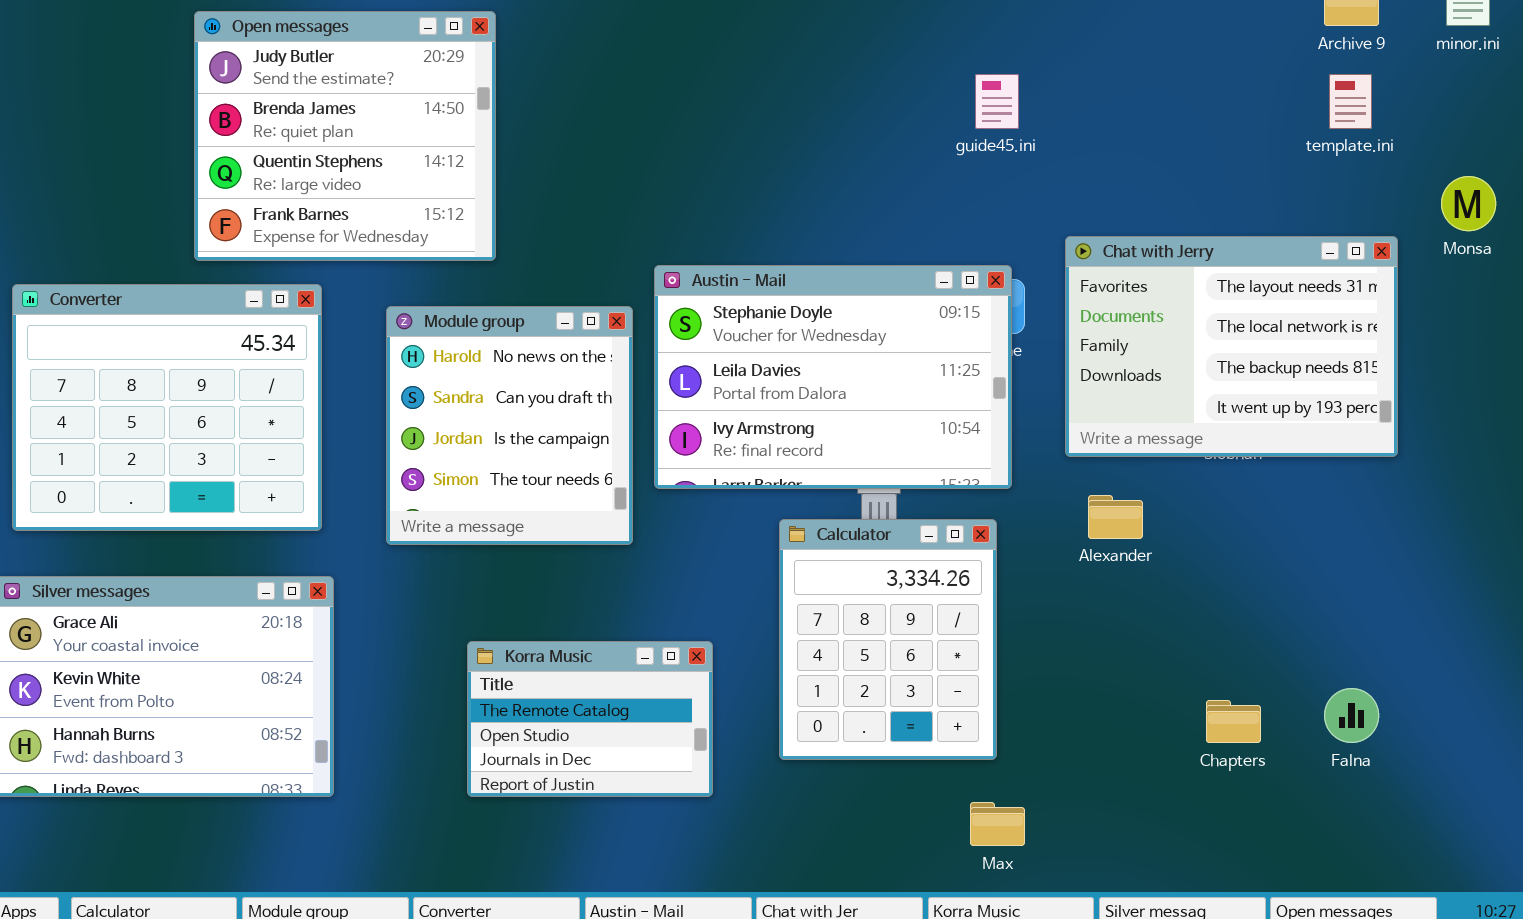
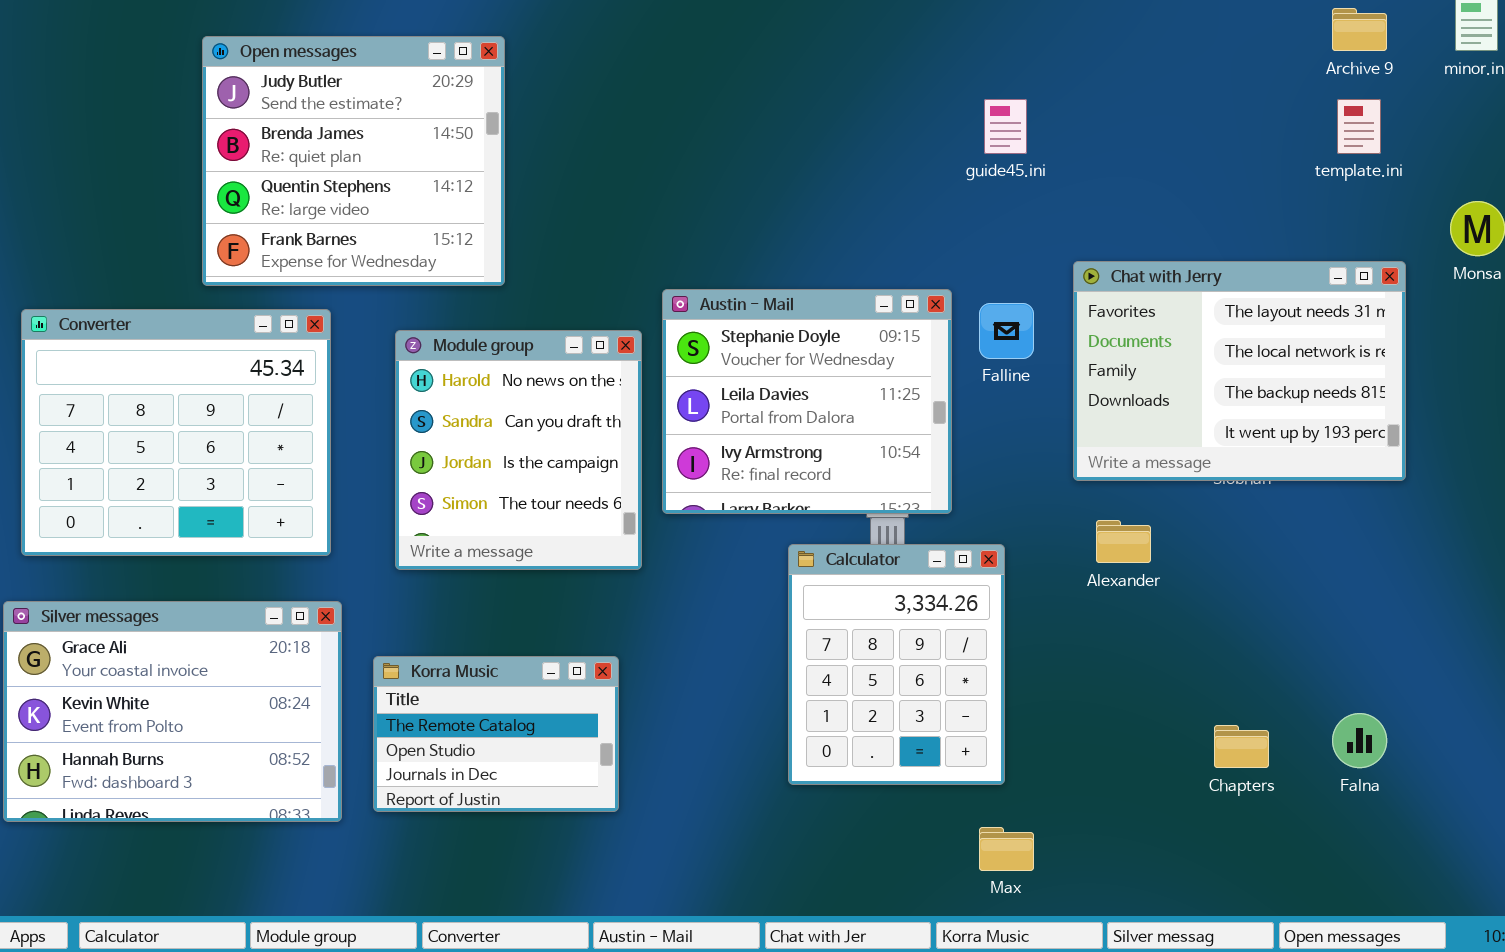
Austin - Mail: [654,265,1012,489] -> [662,289,952,514], resized
Korra Music: [467,641,713,797] -> [373,656,619,812], moved

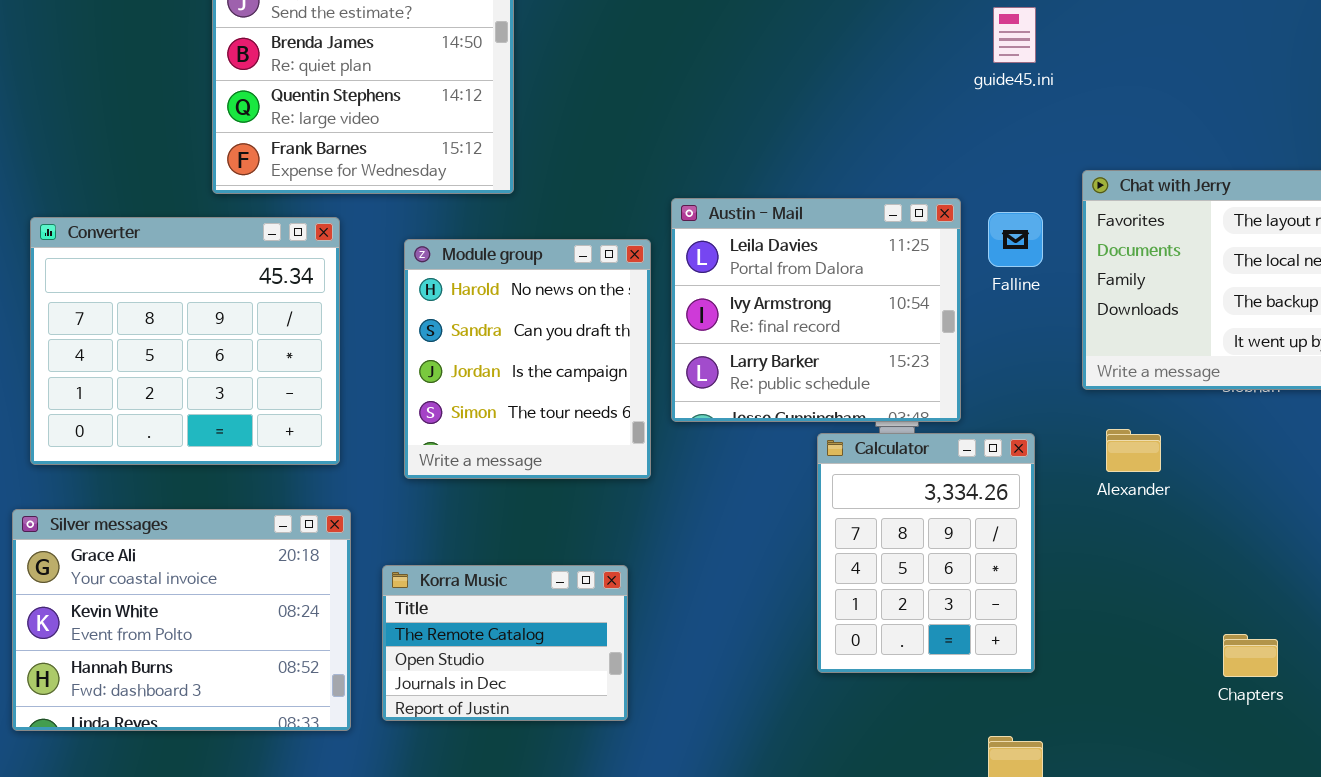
Austin - Mail: [662,289,952,514] -> [671,198,961,422], scrolled down 1 row
Calculator: [788,544,1005,785] -> [817,433,1035,673], moved

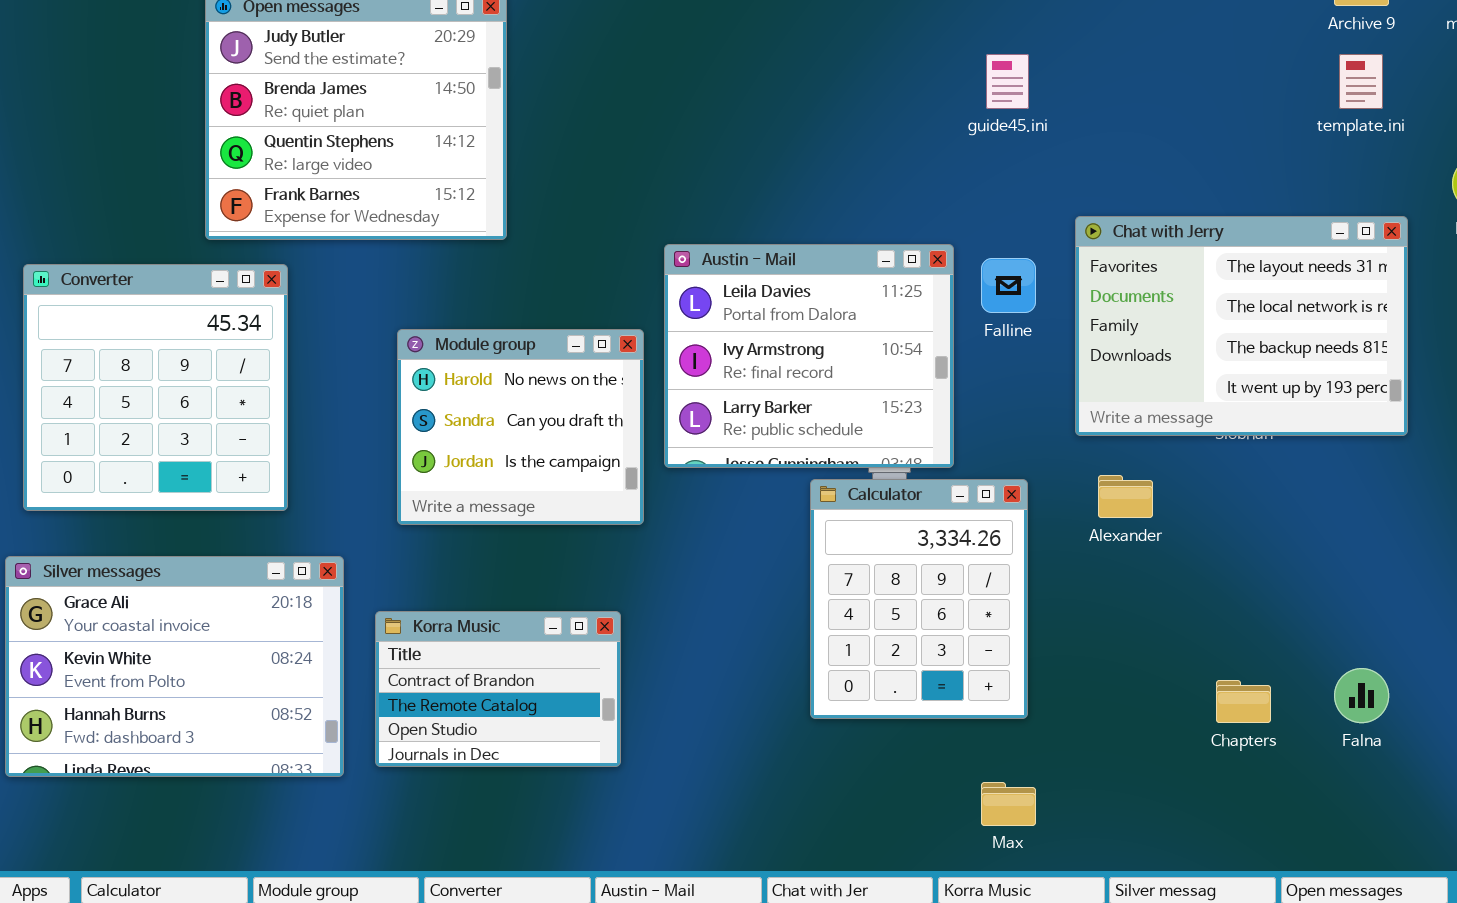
Converter: [30,217,340,465] -> [23,264,288,511], resized
Module group: [404,239,651,479] -> [397,329,644,525], resized
Korra Music: [382,565,628,721] -> [375,611,621,767], scrolled up 1 row

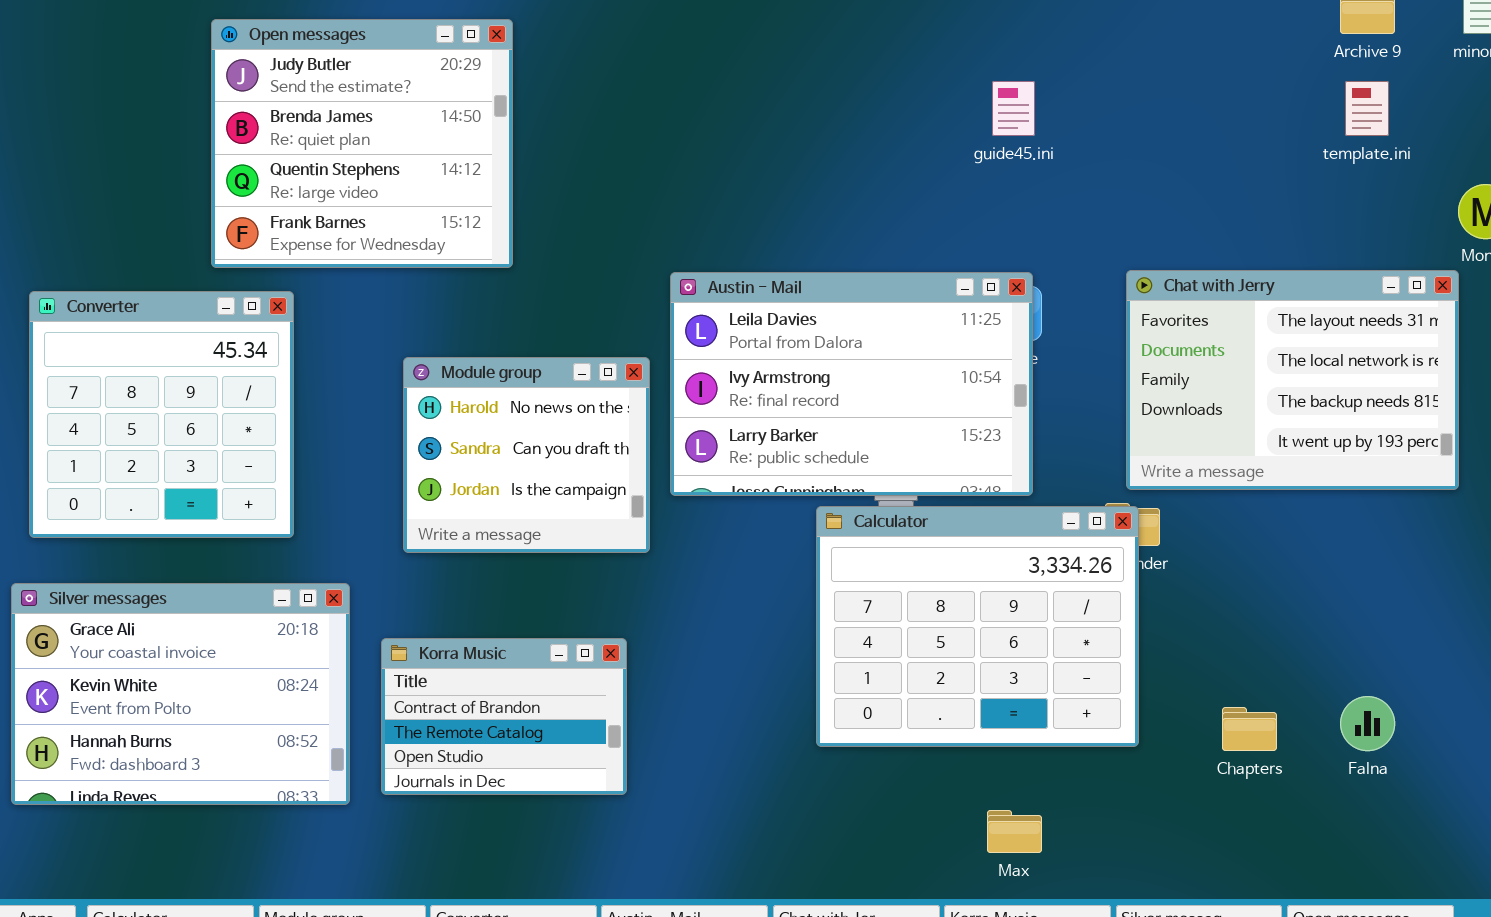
Chat with Jerry: [1075,216,1408,436] -> [1126,270,1459,490], moved
Austin - Mail: [664,244,954,468] -> [670,272,1033,496], resized
Calculator: [810,479,1028,719] -> [816,506,1139,747], resized

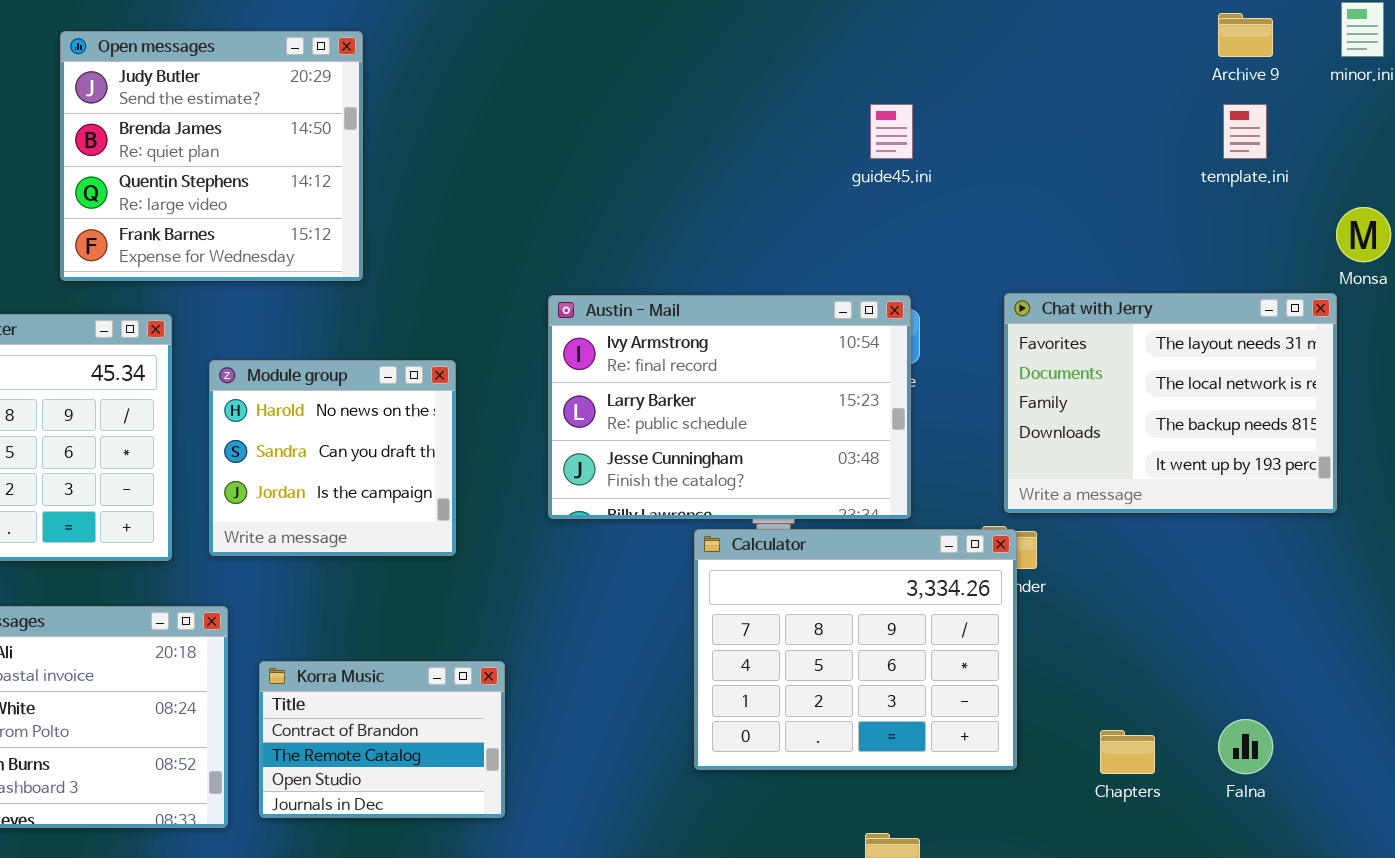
Open messages: [211,19,513,268] -> [60,31,363,281], moved
Austin - Mail: [670,272,1033,496] -> [548,295,911,519], scrolled down 1 row
Module group: [403,357,650,553] -> [209,360,456,556], moved

